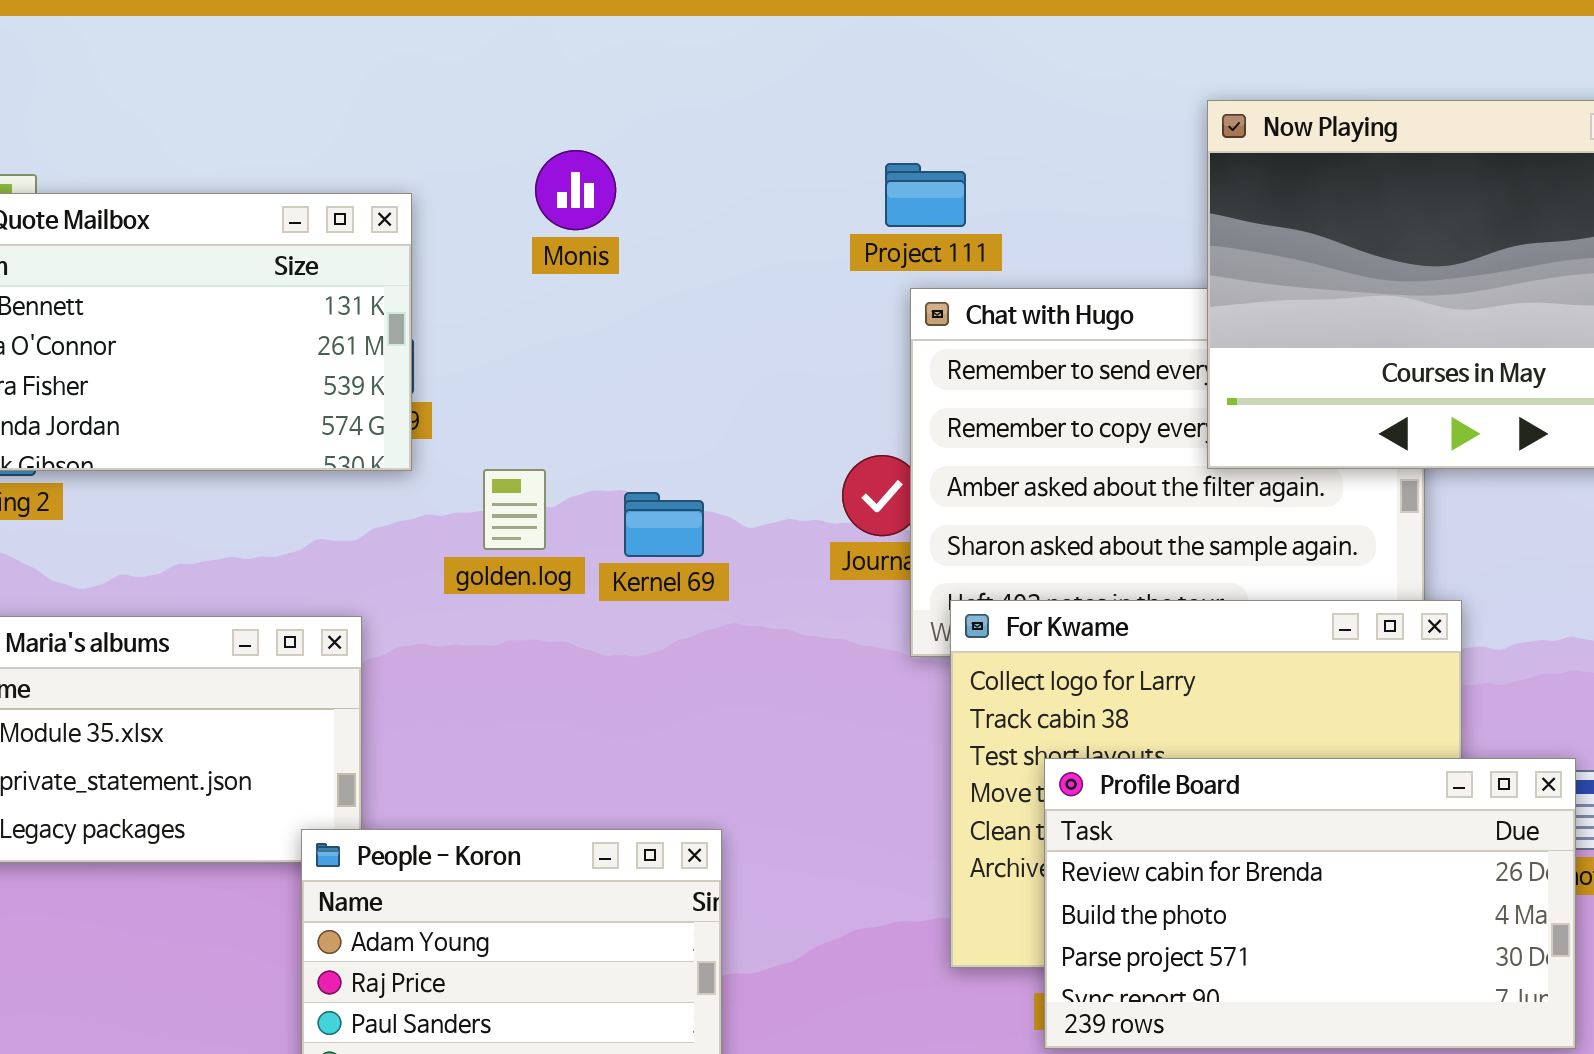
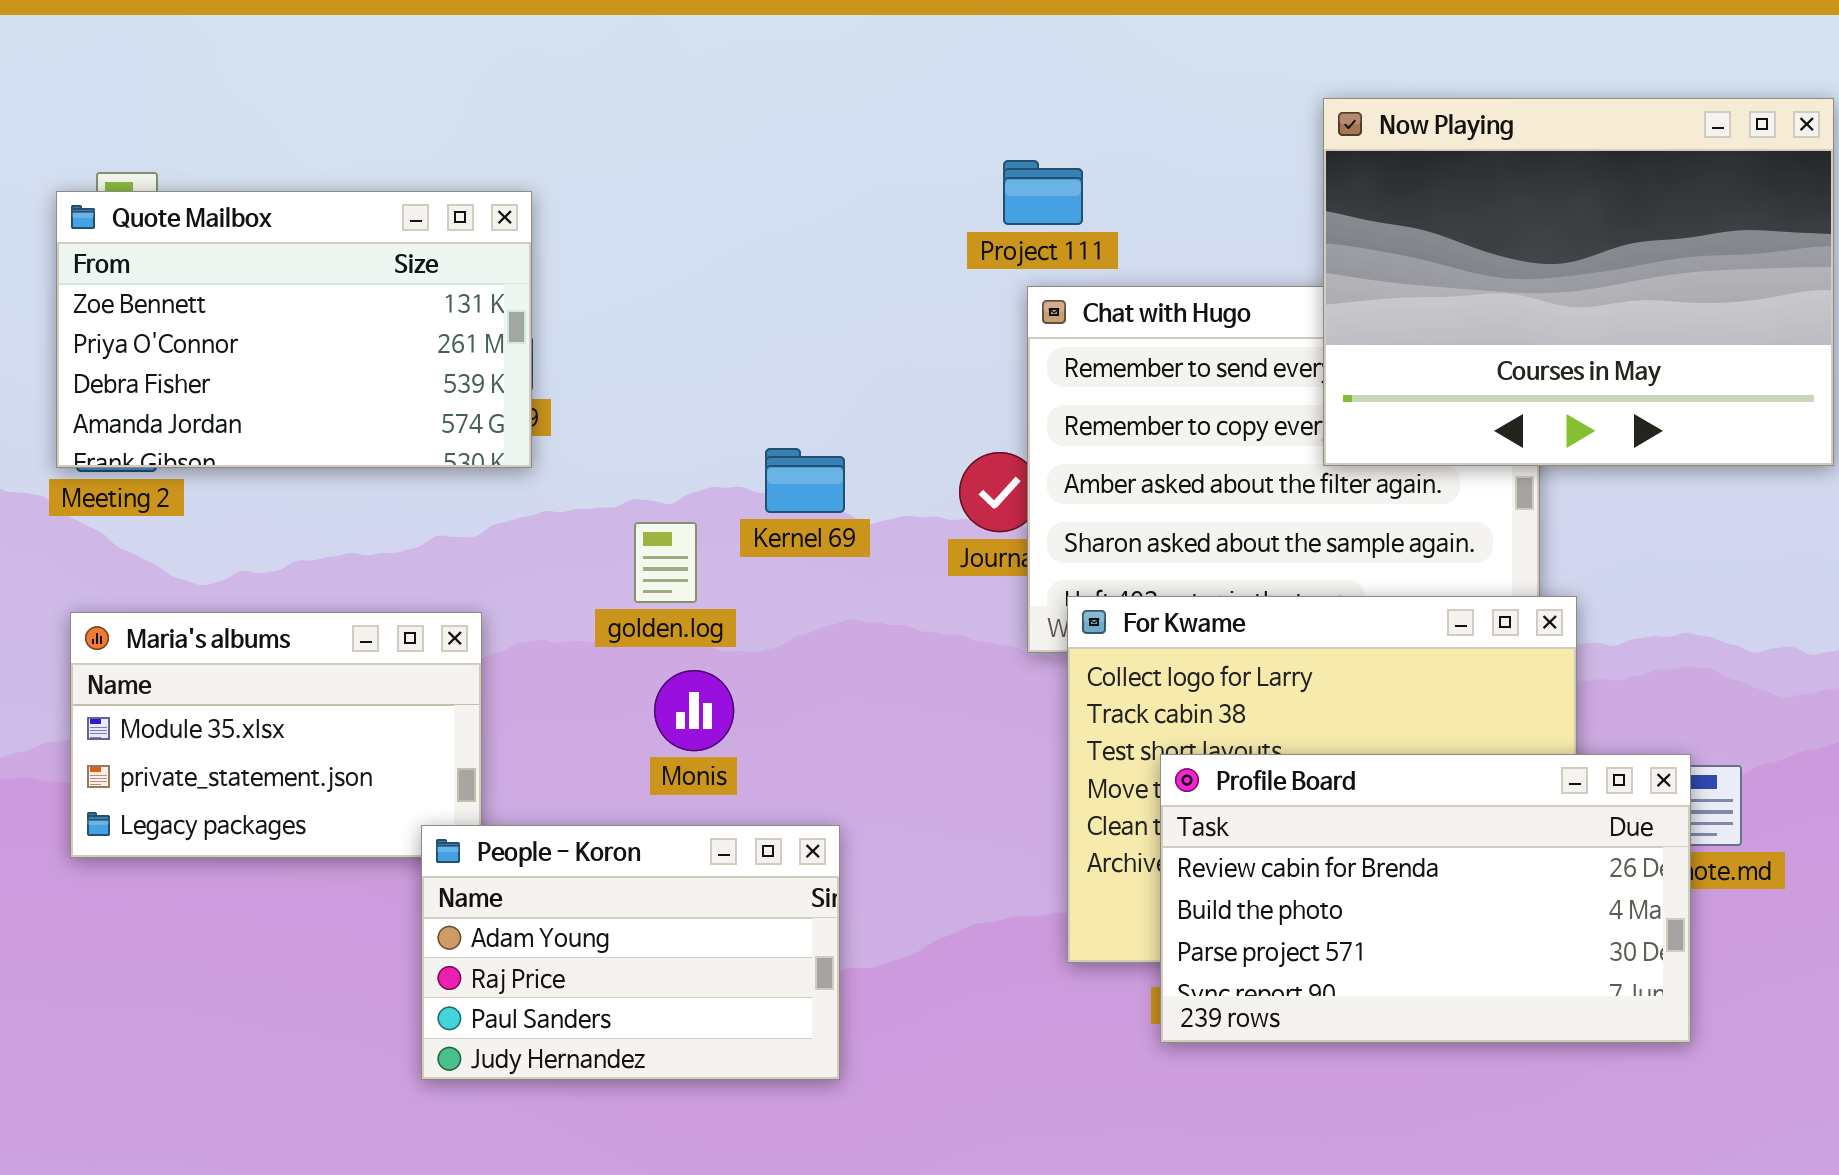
Monis: [535,150,616,230] -> [654,670,734,751], moved
golden.log: [483,469,546,550] -> [634,522,697,603], moved
Kernel 69: [624,492,704,557] -> [765,448,845,513], moved

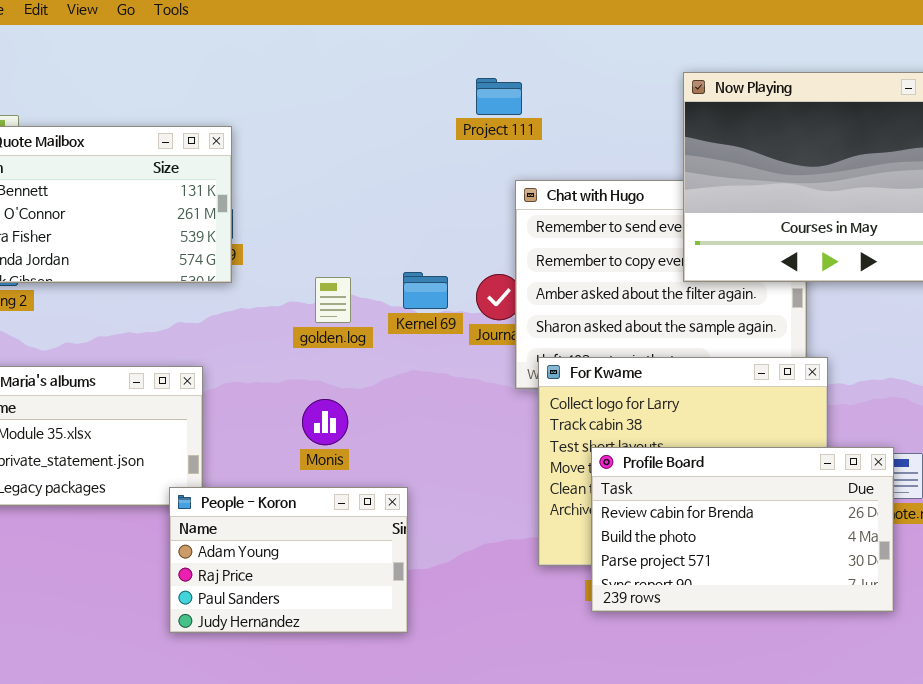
Project 111: [1003,160,1083,225] -> [476,78,522,115], moved
Kernel 69: [765,448,845,513] -> [403,272,448,309], moved
golden.log: [634,522,697,603] -> [315,277,351,323], moved

